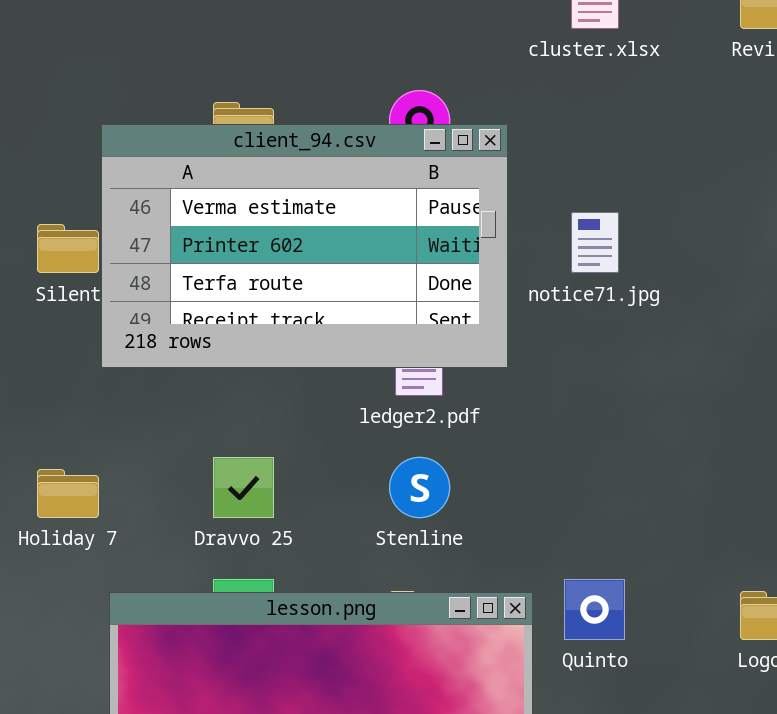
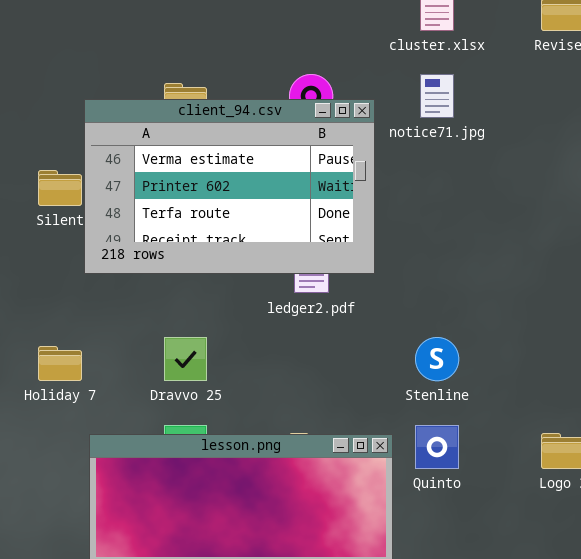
notice71.jpg: [571,212,619,273] -> [420,74,454,118], moved
Stenline: [389,457,450,518] -> [415,337,459,381], moved

